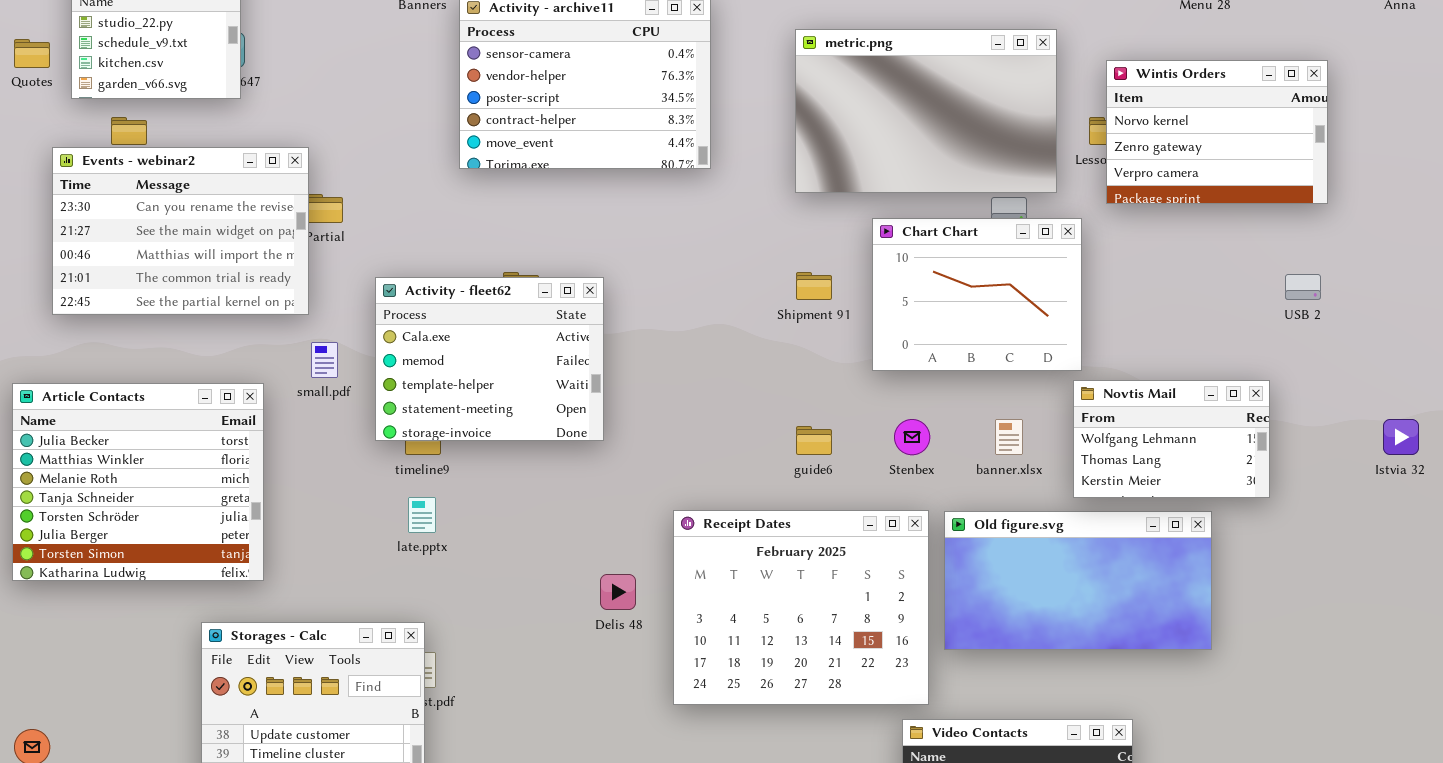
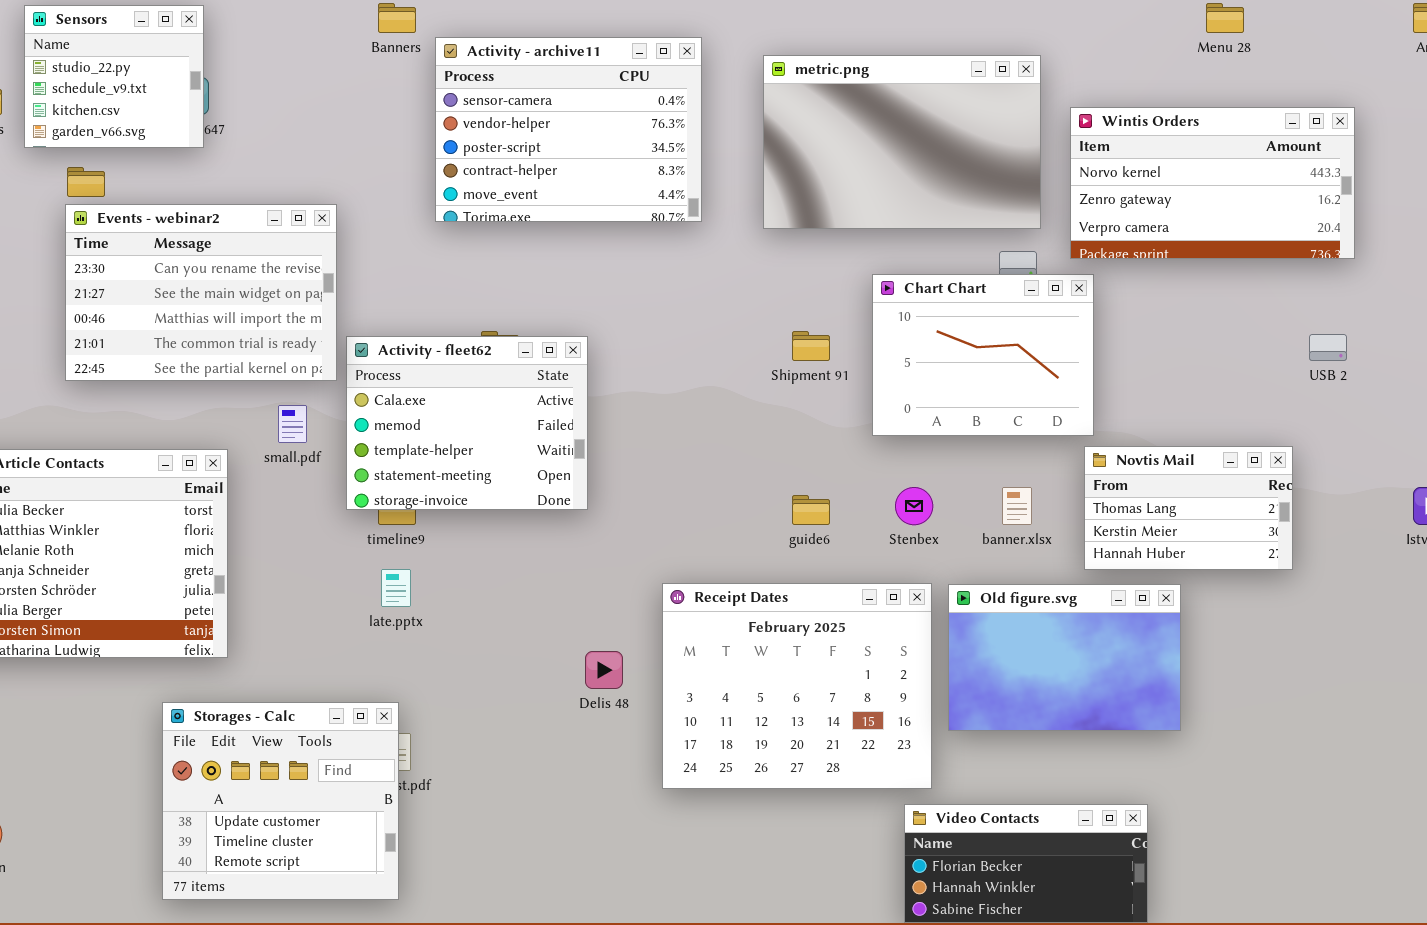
metric.png: [795,29,1057,193] -> [763,55,1041,229], moved
Wintis Orders: [1106,60,1328,204] -> [1070,107,1355,259], resized
Events - webinar2: [52,147,309,315] -> [65,204,337,381], moved
Novtis Mail: [1073,380,1270,498] -> [1084,446,1293,570], scrolled down 1 row
Old figure.svg: [944,511,1212,650] -> [948,584,1181,731], resized

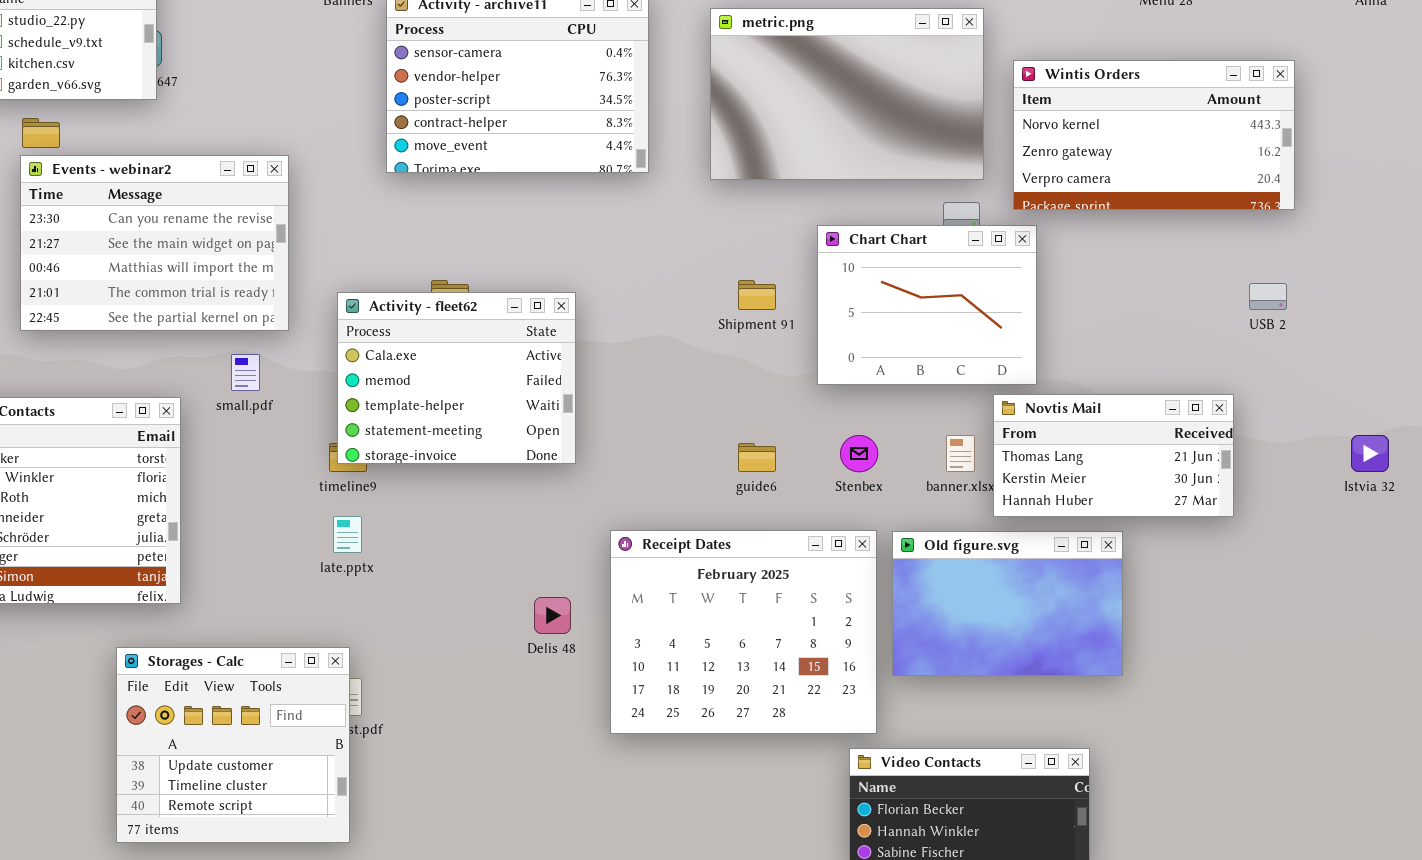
Activity - fleet62: [346,336,588,510] -> [337,292,576,464], moved
Novtis Mail: [1084,446,1293,570] -> [993,394,1234,517], resized

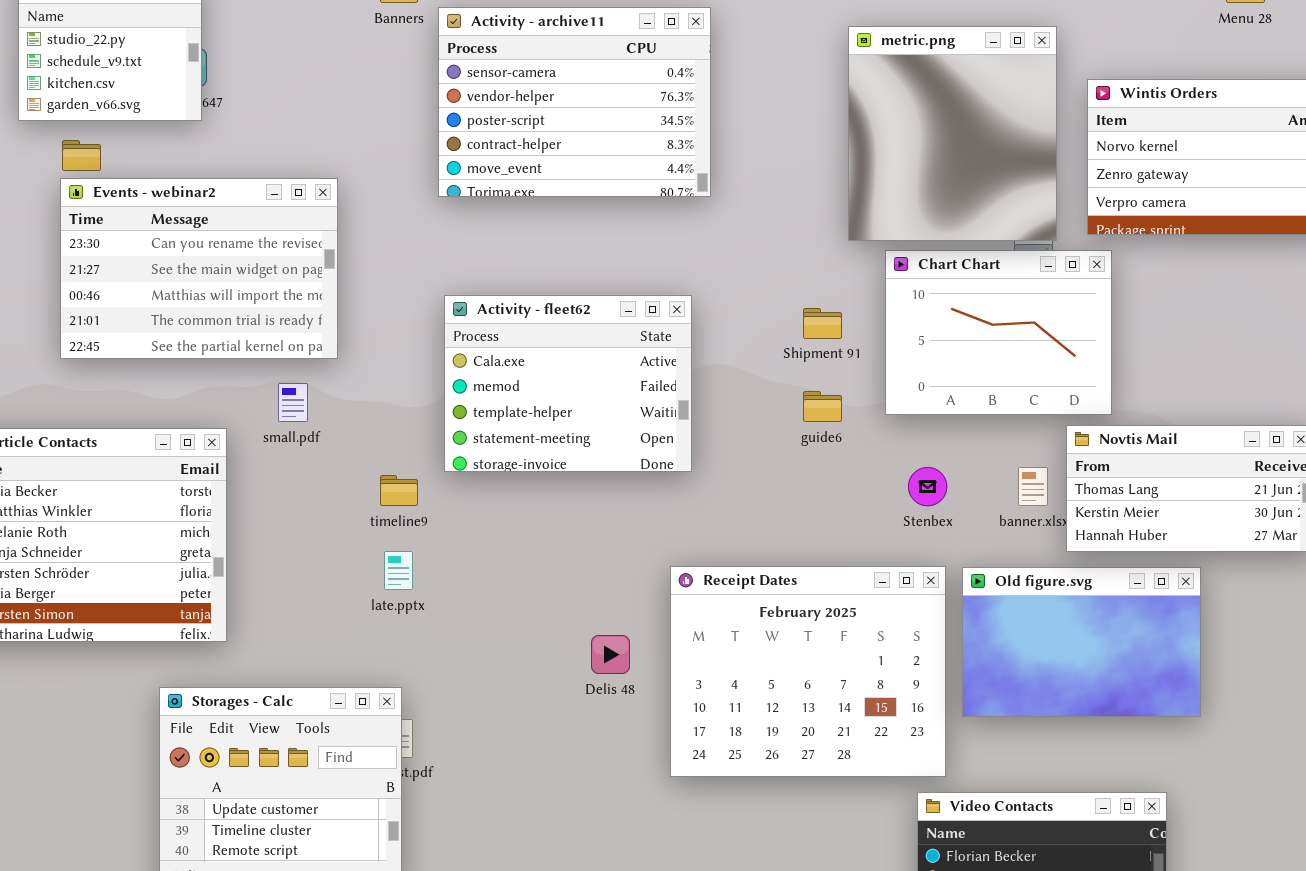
metric.png: [710,8,984,180] -> [848,26,1057,241], resized
Activity - fleet62: [337,292,576,464] -> [444,295,692,472], moved
guide6: [738,443,776,472] -> [803,391,842,422], moved

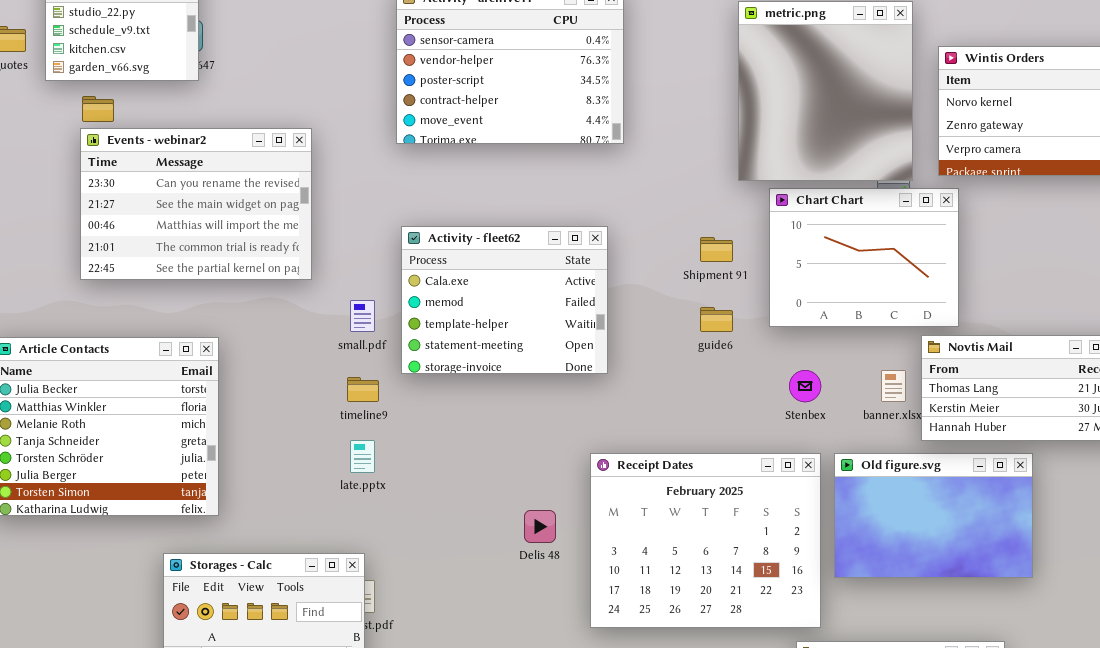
small.pdf: [278,383,308,422] -> [350,300,375,332], moved

